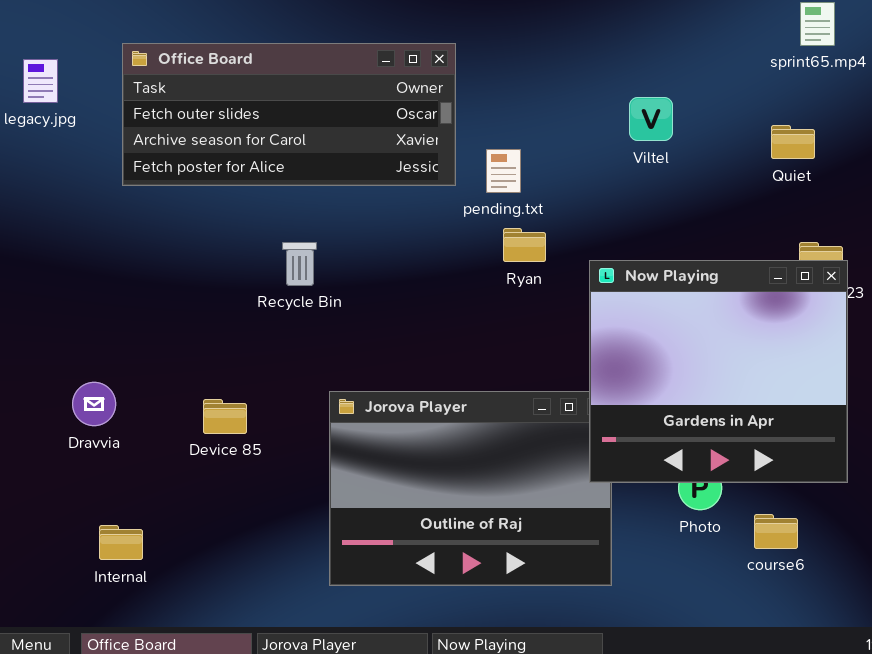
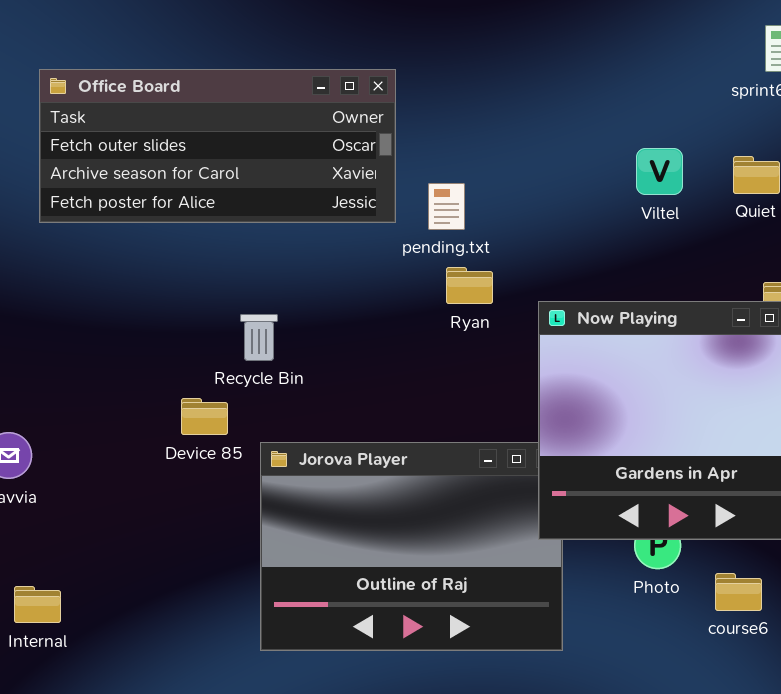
Viltel: [629,97,673,141] -> [636,148,683,195], moved
Recycle Bin: [282,242,317,286] -> [240,314,278,361], moved
Device 85: [203,399,247,434] -> [181,398,228,435], moved

